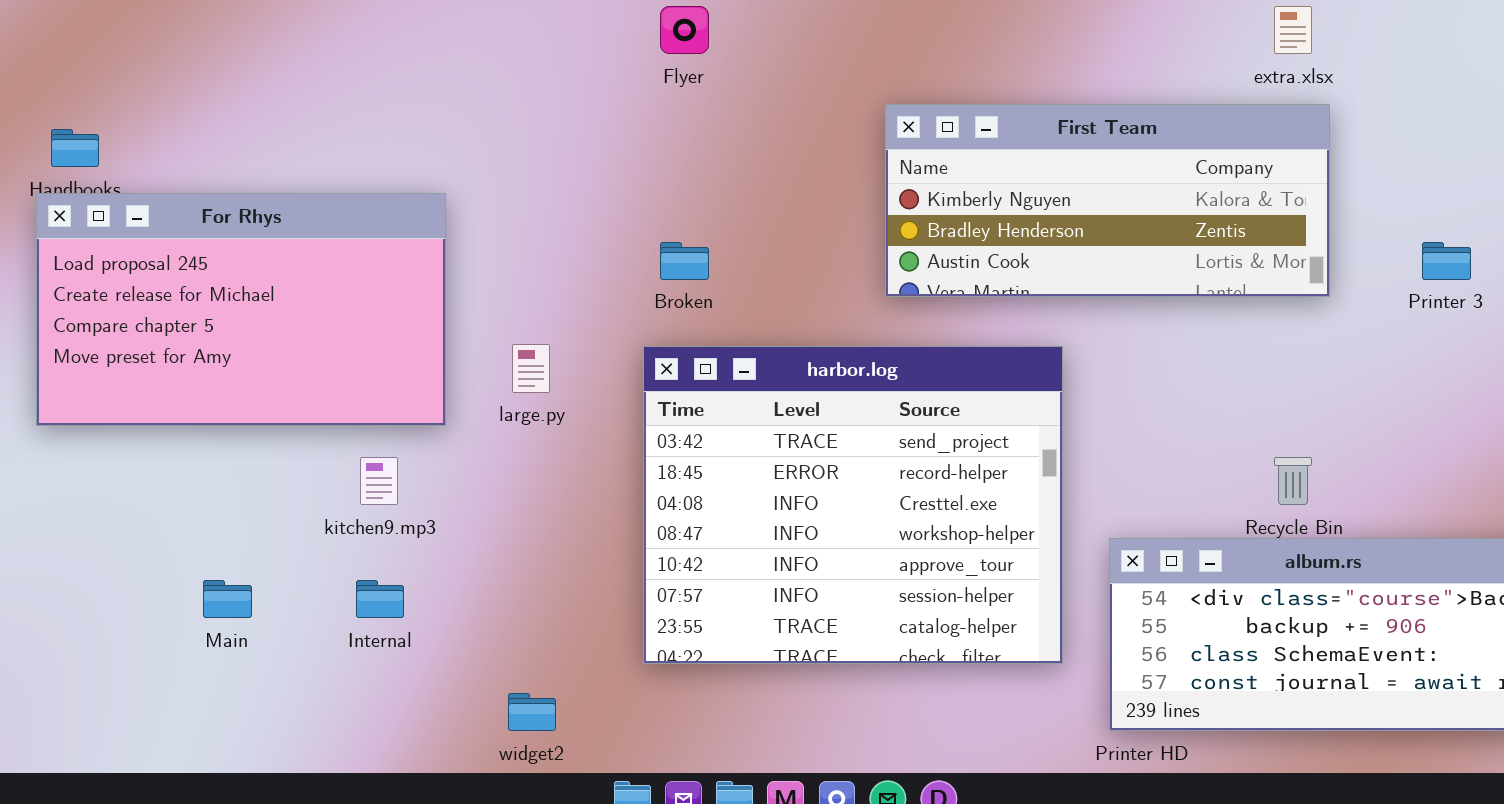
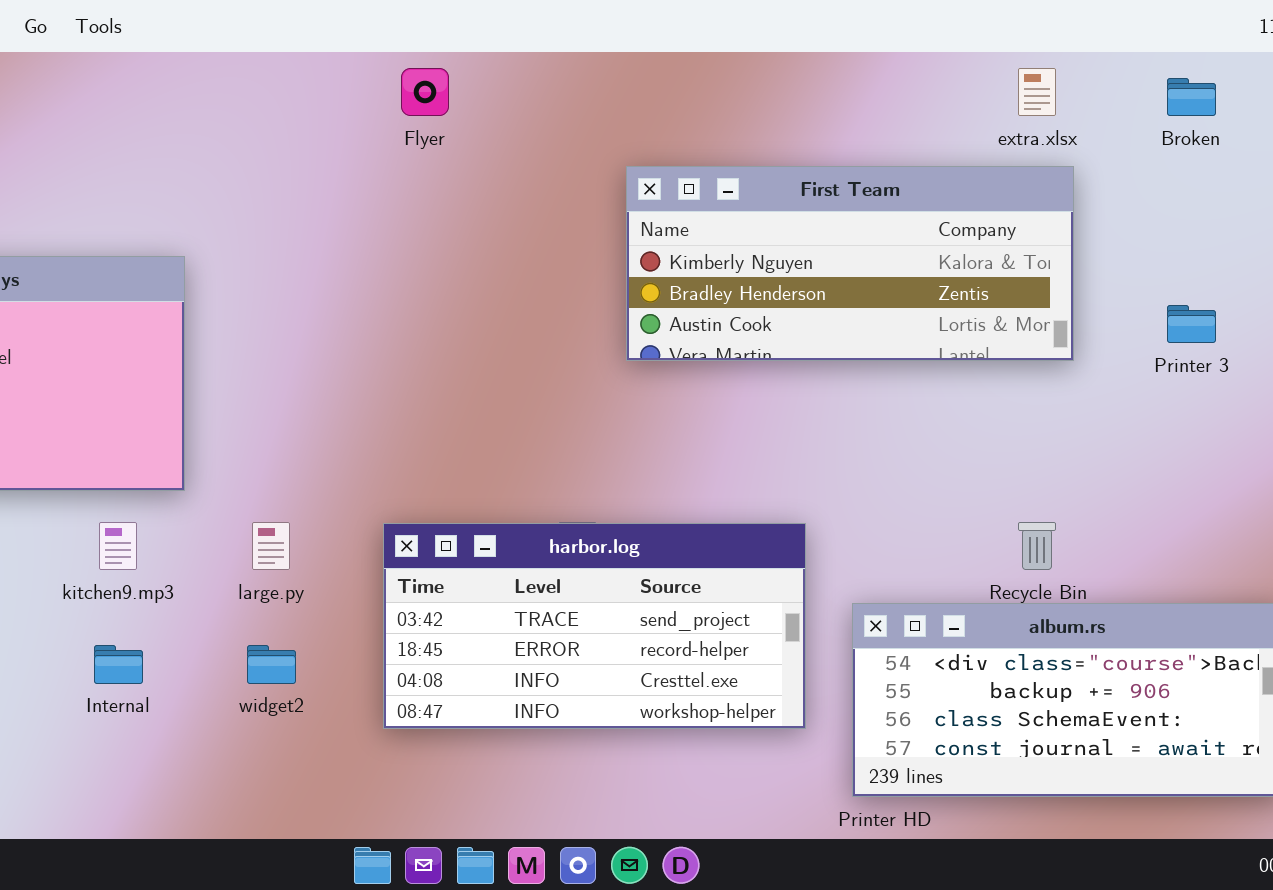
Broken: [660,242,709,280] -> [1167,78,1216,116], moved
large.py: [512,344,550,393] -> [252,522,290,570], moved
harbor.log: [643,346,1063,664] -> [383,523,806,729], resized
widget2: [508,693,556,731] -> [247,645,296,684], moved

